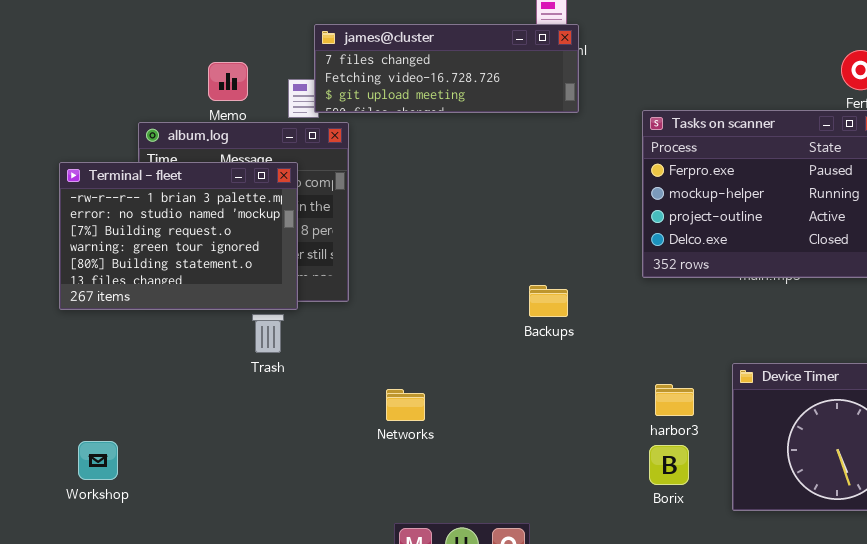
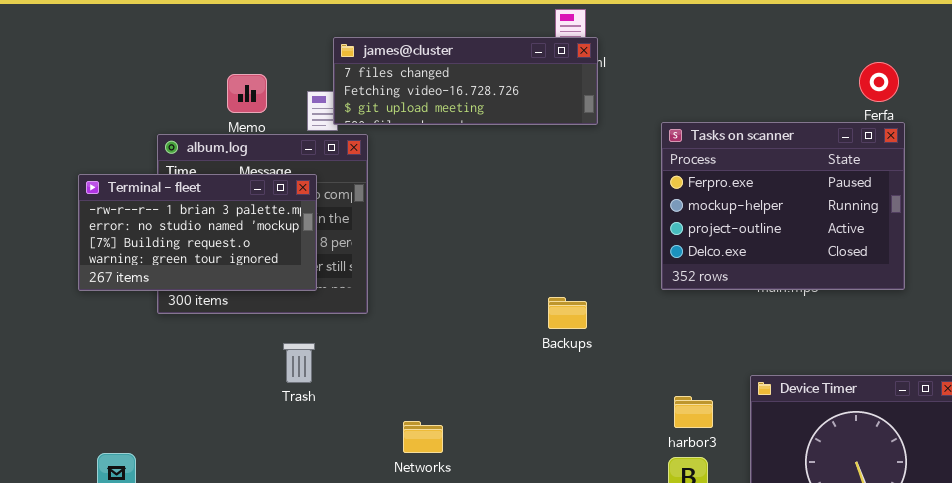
Terminal - fleet: [59,162,298,310] -> [78,174,317,291], resized
Trash: [252,314,284,353] -> [283,343,315,383], moved
Networks: [386,389,425,421] -> [403,421,443,453], moved

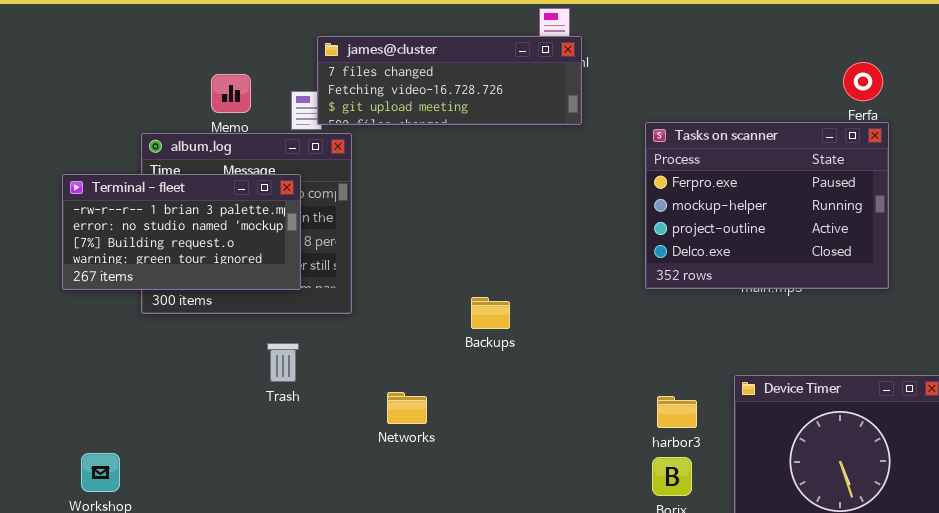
Backups: [548,297,587,329] -> [471,297,510,329], moved
Networks: [403,421,443,453] -> [387,392,427,424], moved

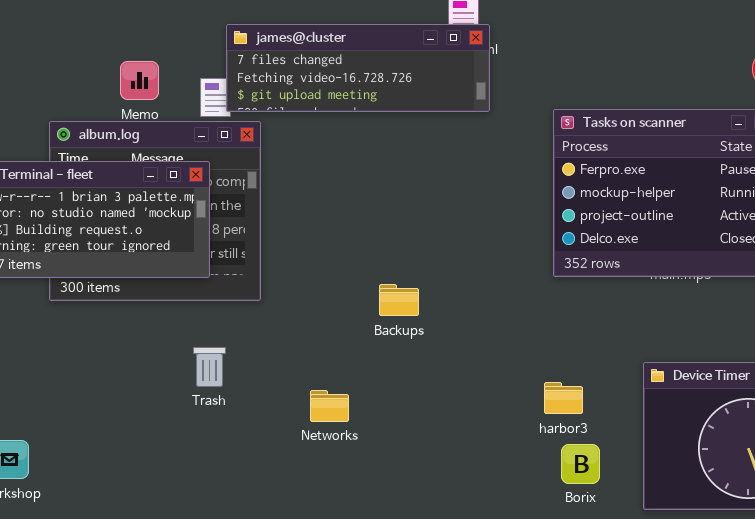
Trash: [267,343,299,382] -> [193,347,226,387], moved
Networks: [387,392,427,424] -> [310,390,349,422], moved
harbor3: [657,396,697,428] -> [544,382,583,414], moved

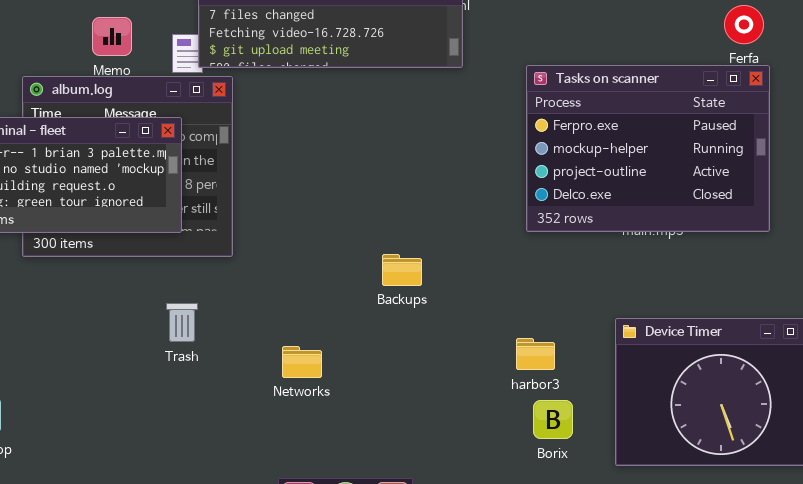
Backups: [379,284,419,316] -> [382,254,422,286], moved

